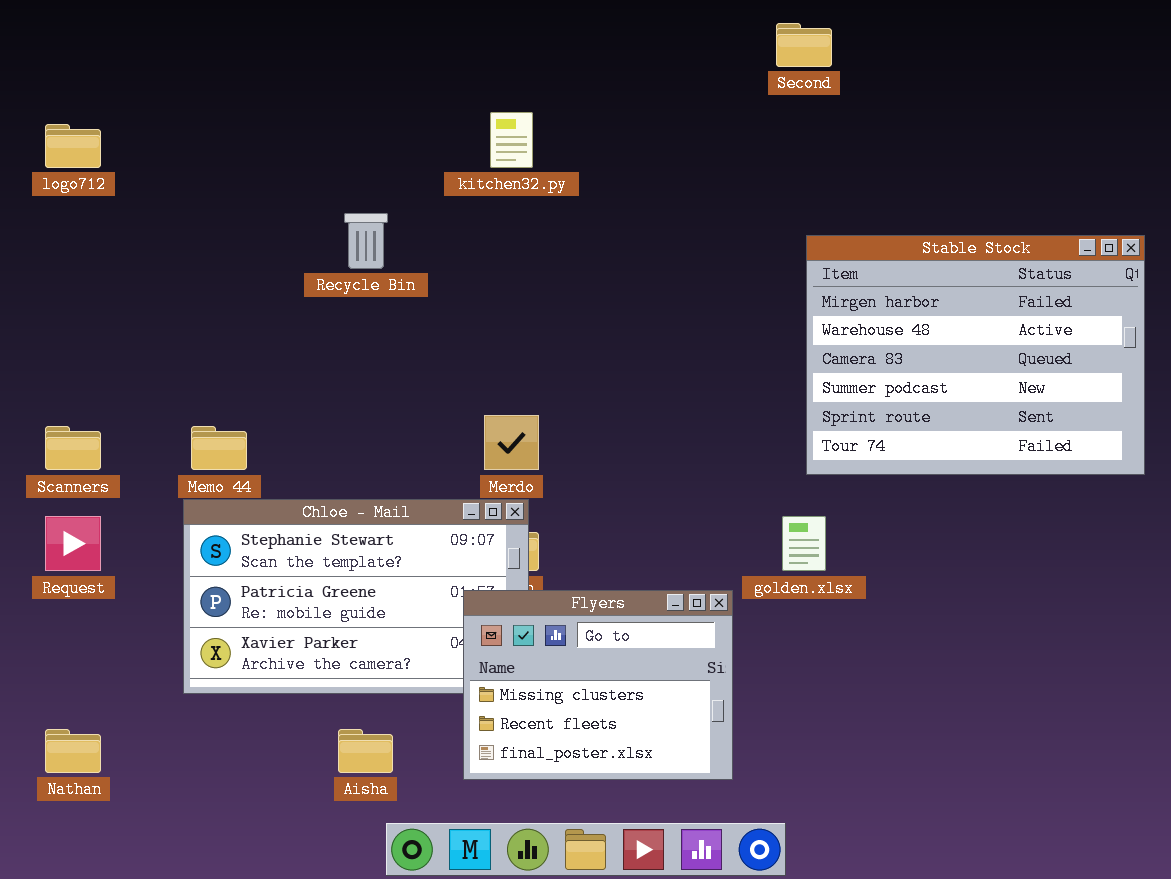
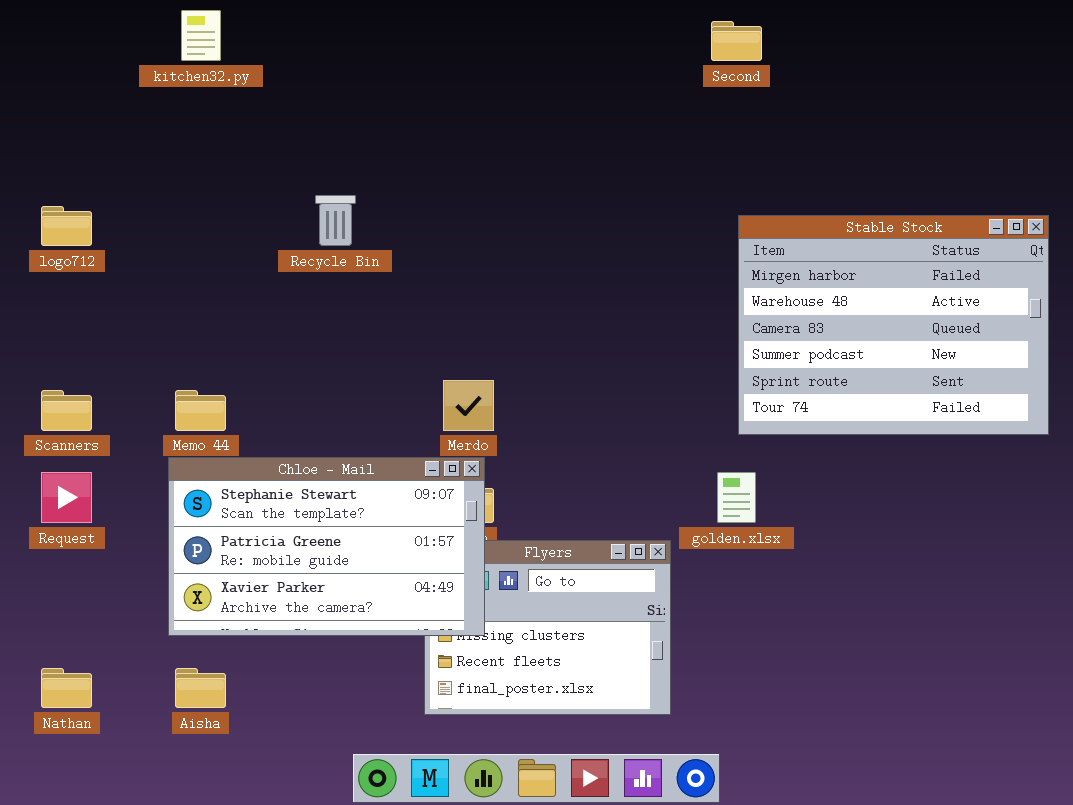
kitchen32.py: [490,112,533,168] -> [181,10,221,61], moved
logo712: [45,124,101,168] -> [41,206,92,246], moved
Chloe - Mail: [183,499,529,694] -> [168,457,485,636], raised
Aisha: [338,729,393,773] -> [175,668,226,708], moved

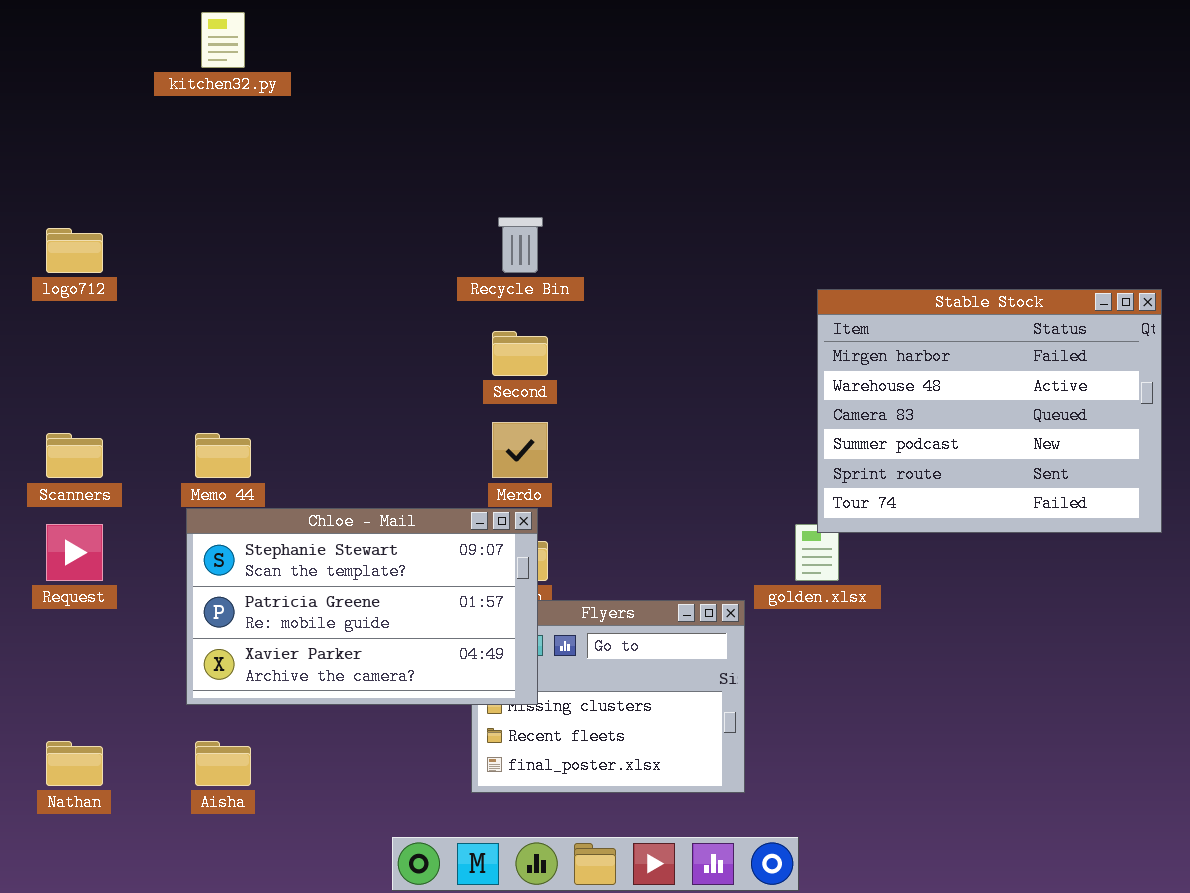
Second: [711,21,762,61] -> [492,331,548,376], moved
Recycle Bin: [315,195,356,246] -> [498,217,543,273], moved
Stable Stock: [738,215,1049,435] -> [817,289,1162,533], moved

